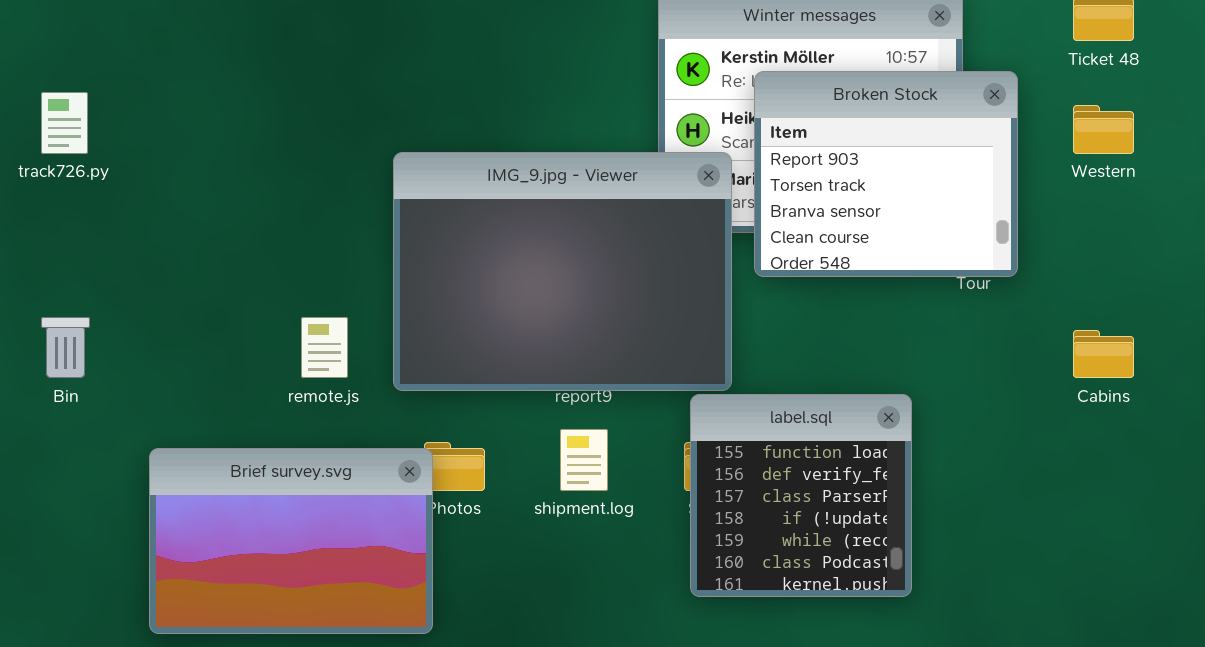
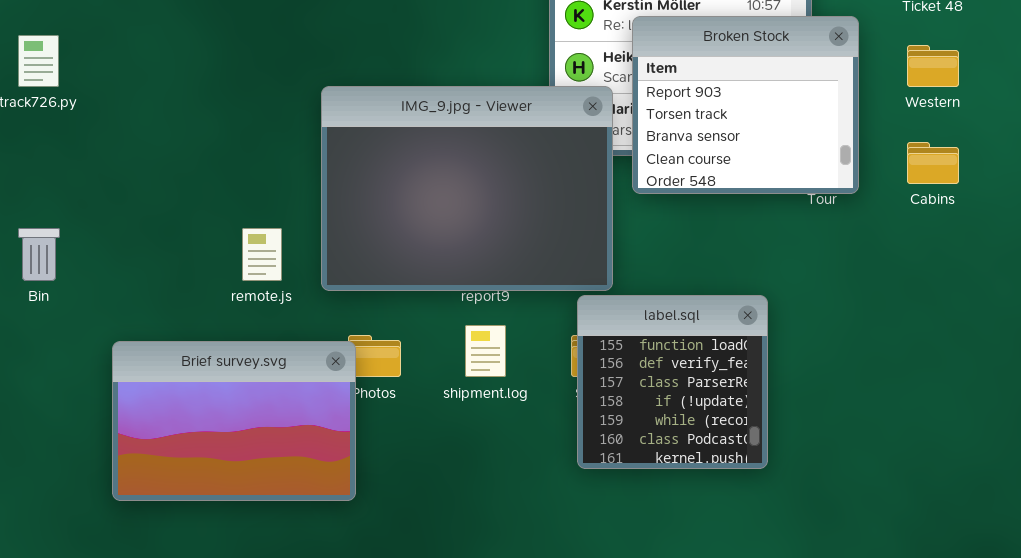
Cabins: [1073,330,1134,378] -> [907,142,959,184], moved

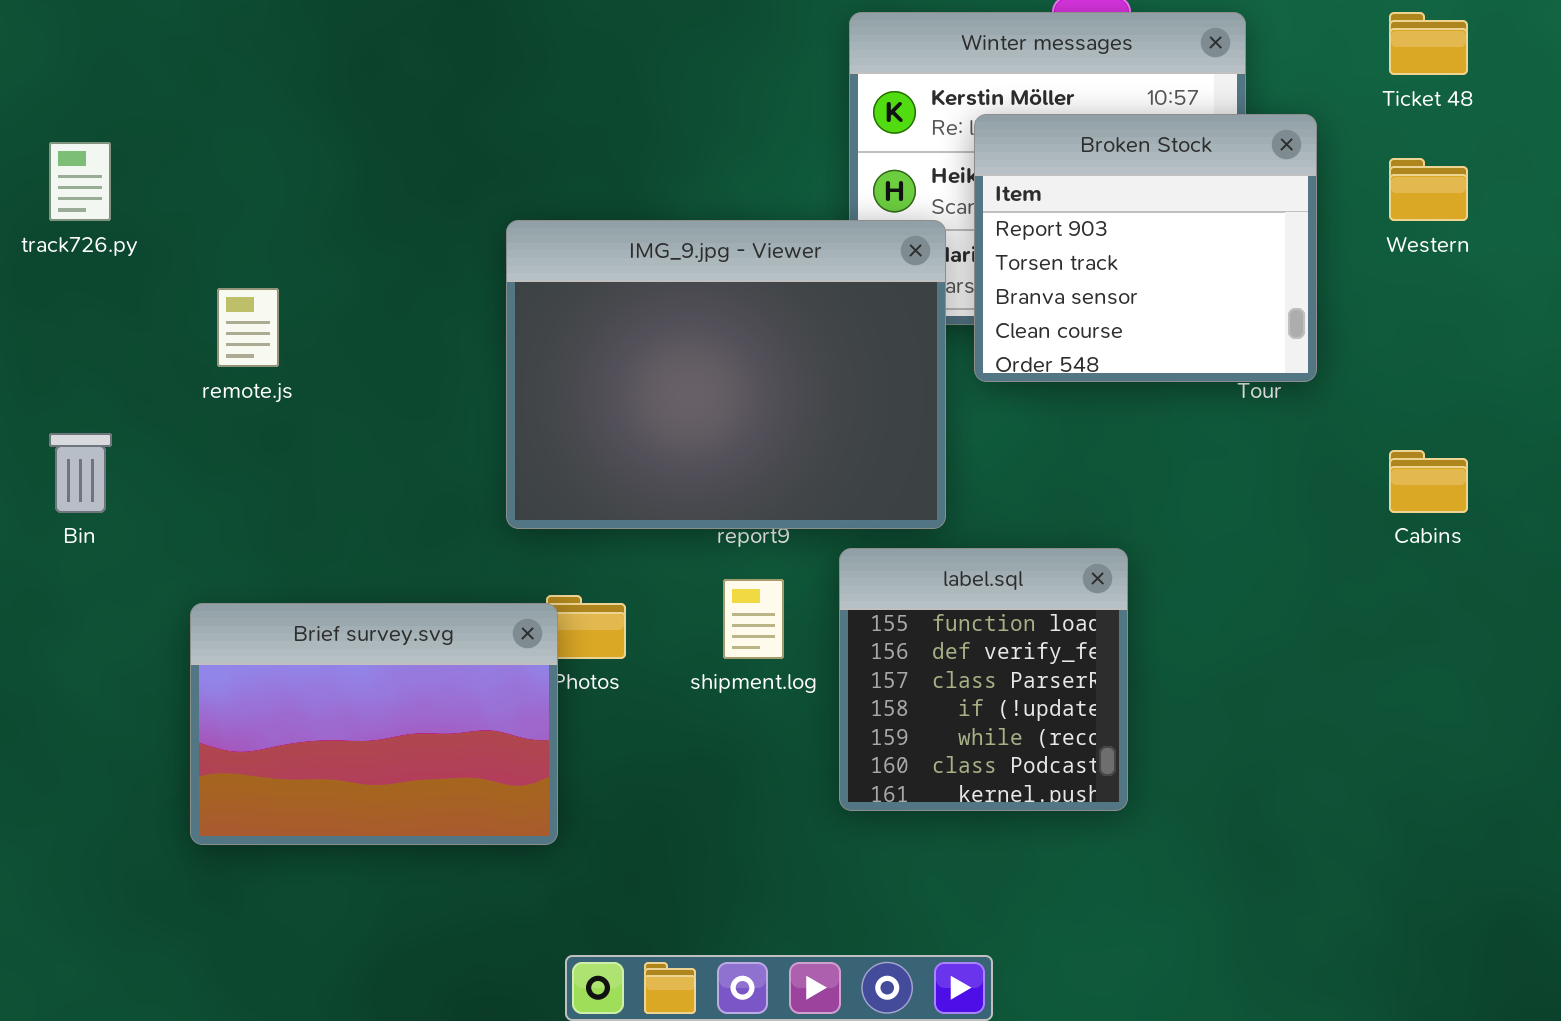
Cabins: [907,142,959,184] -> [1389,450,1468,513], moved
remote.js: [242,228,282,281] -> [217,288,279,367], moved
label.sql: [577,295,768,469] -> [839,548,1128,811], moved

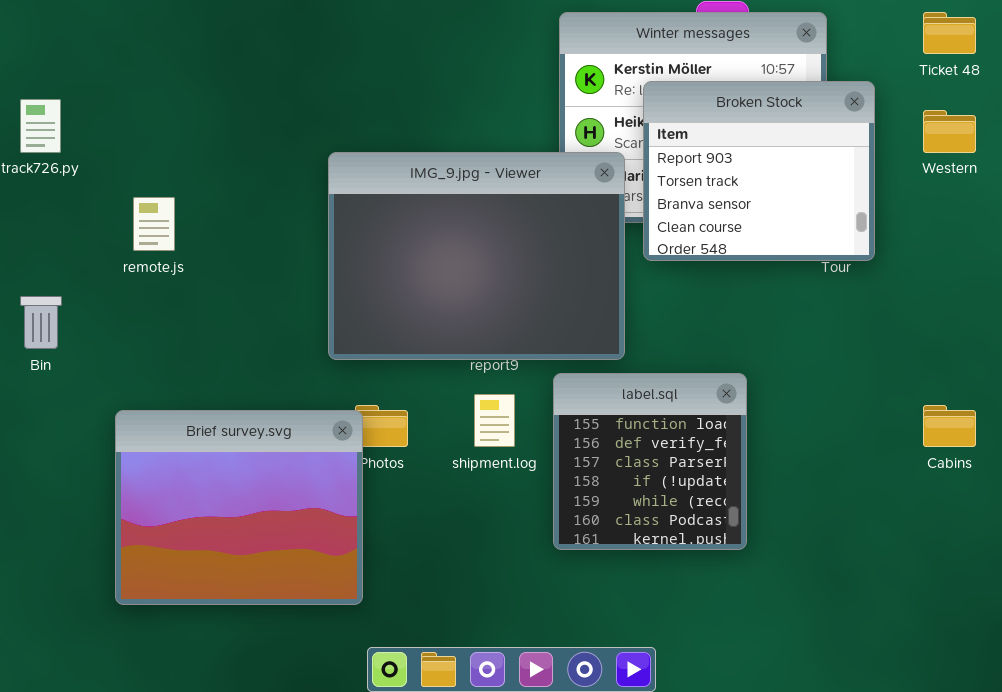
Cabins: [1389,450,1468,513] -> [923,405,976,447], moved
Brief survey.svg: [190,603,558,845] -> [115,410,363,605], resized

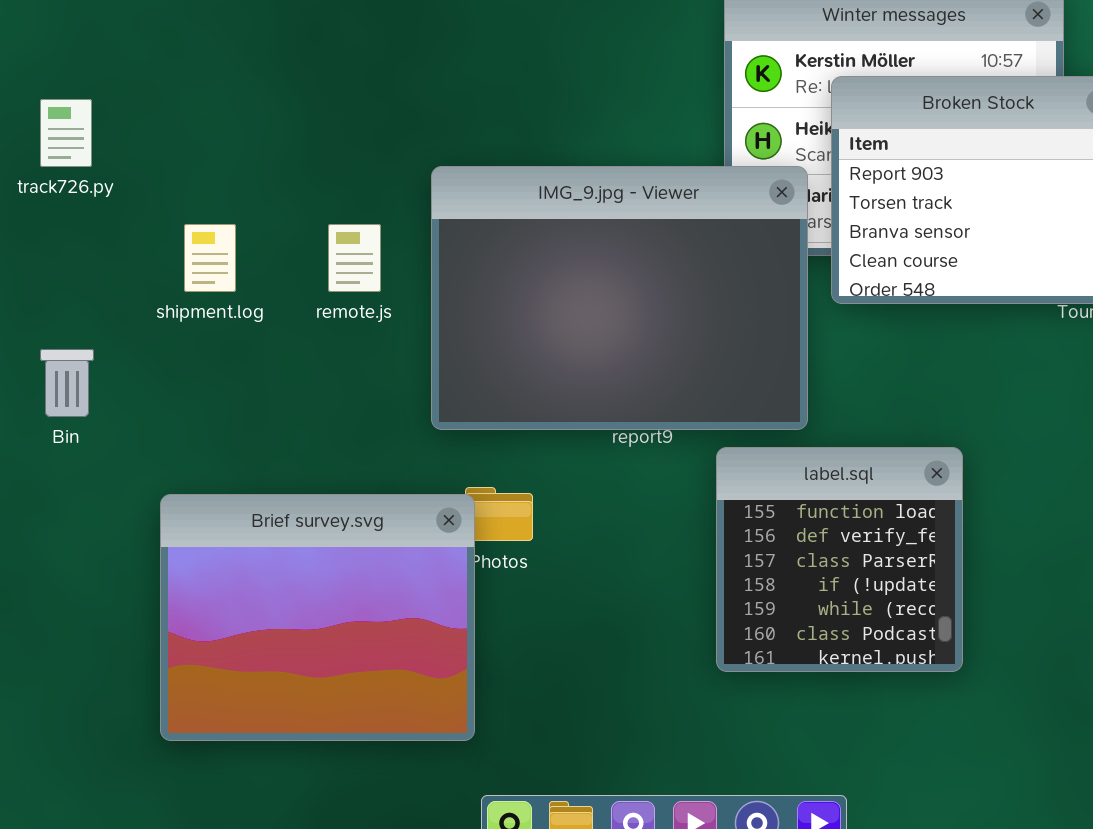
remote.js: [133,197,175,251] -> [328,224,381,292], moved
shipment.log: [474,394,515,447] -> [184,224,236,292], moved

